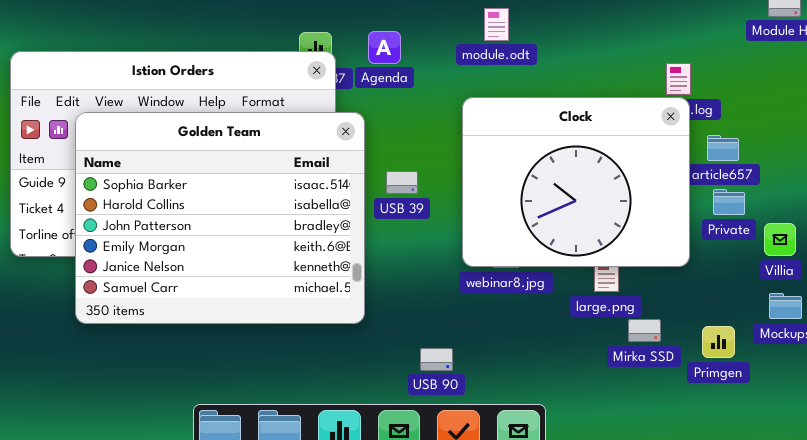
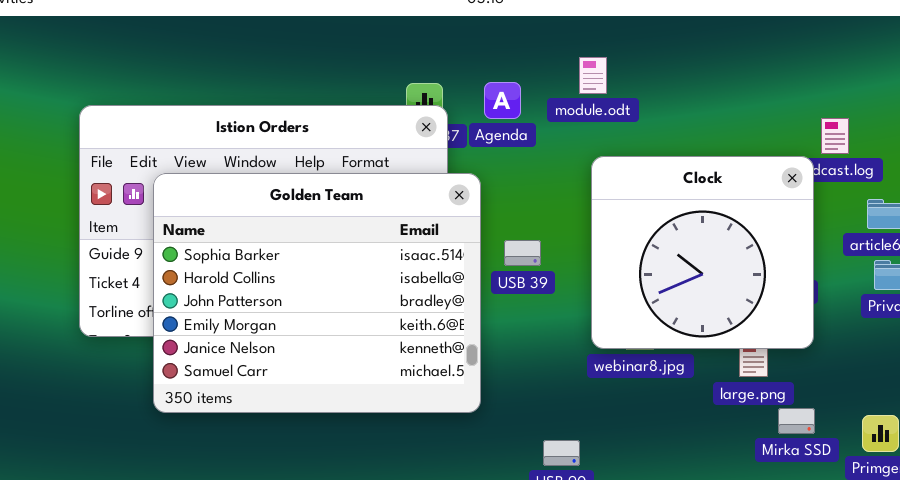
module.odt: [484,8,509,41] -> [579,57,607,94], moved
Clock: [462,97,690,267] -> [591,156,814,349], resized

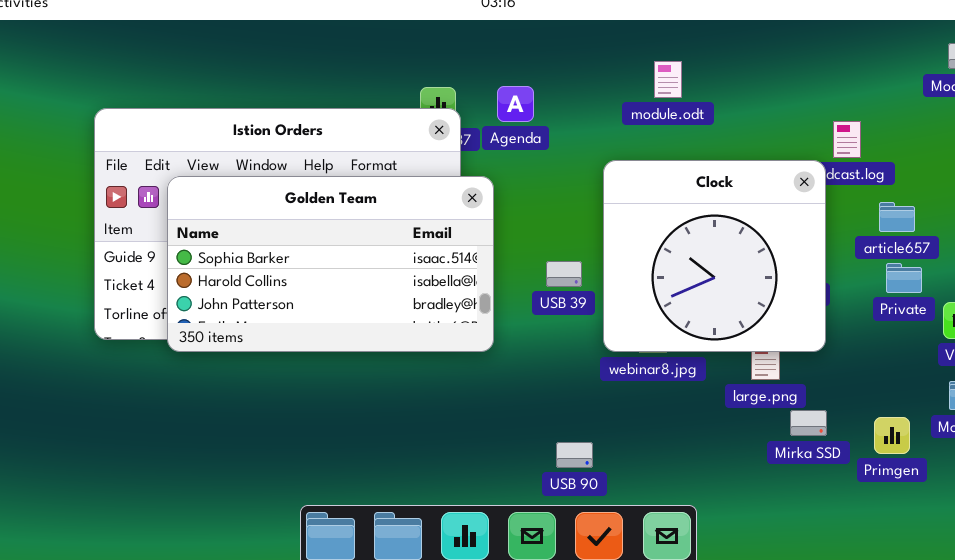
module.odt: [579,57,607,94] -> [654,61,682,98], moved
Golden Team: [153,173,481,413] -> [167,176,494,352], resized
USB 39: [504,240,541,266] -> [546,261,582,287], moved

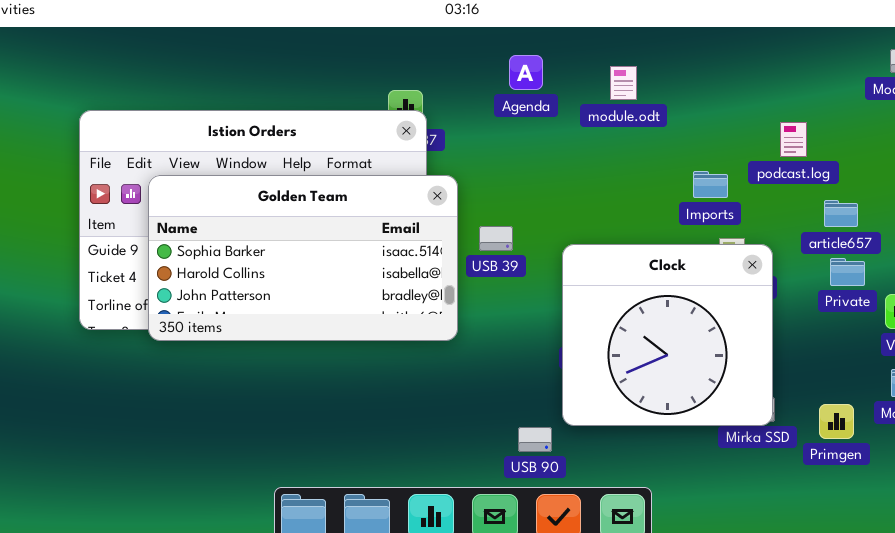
Agenda: [497,86,534,122] -> [509,55,543,90], moved
Clock: [603,160,826,352] -> [562,244,773,426], moved
USB 39: [546,261,582,287] -> [479,226,513,251], moved

